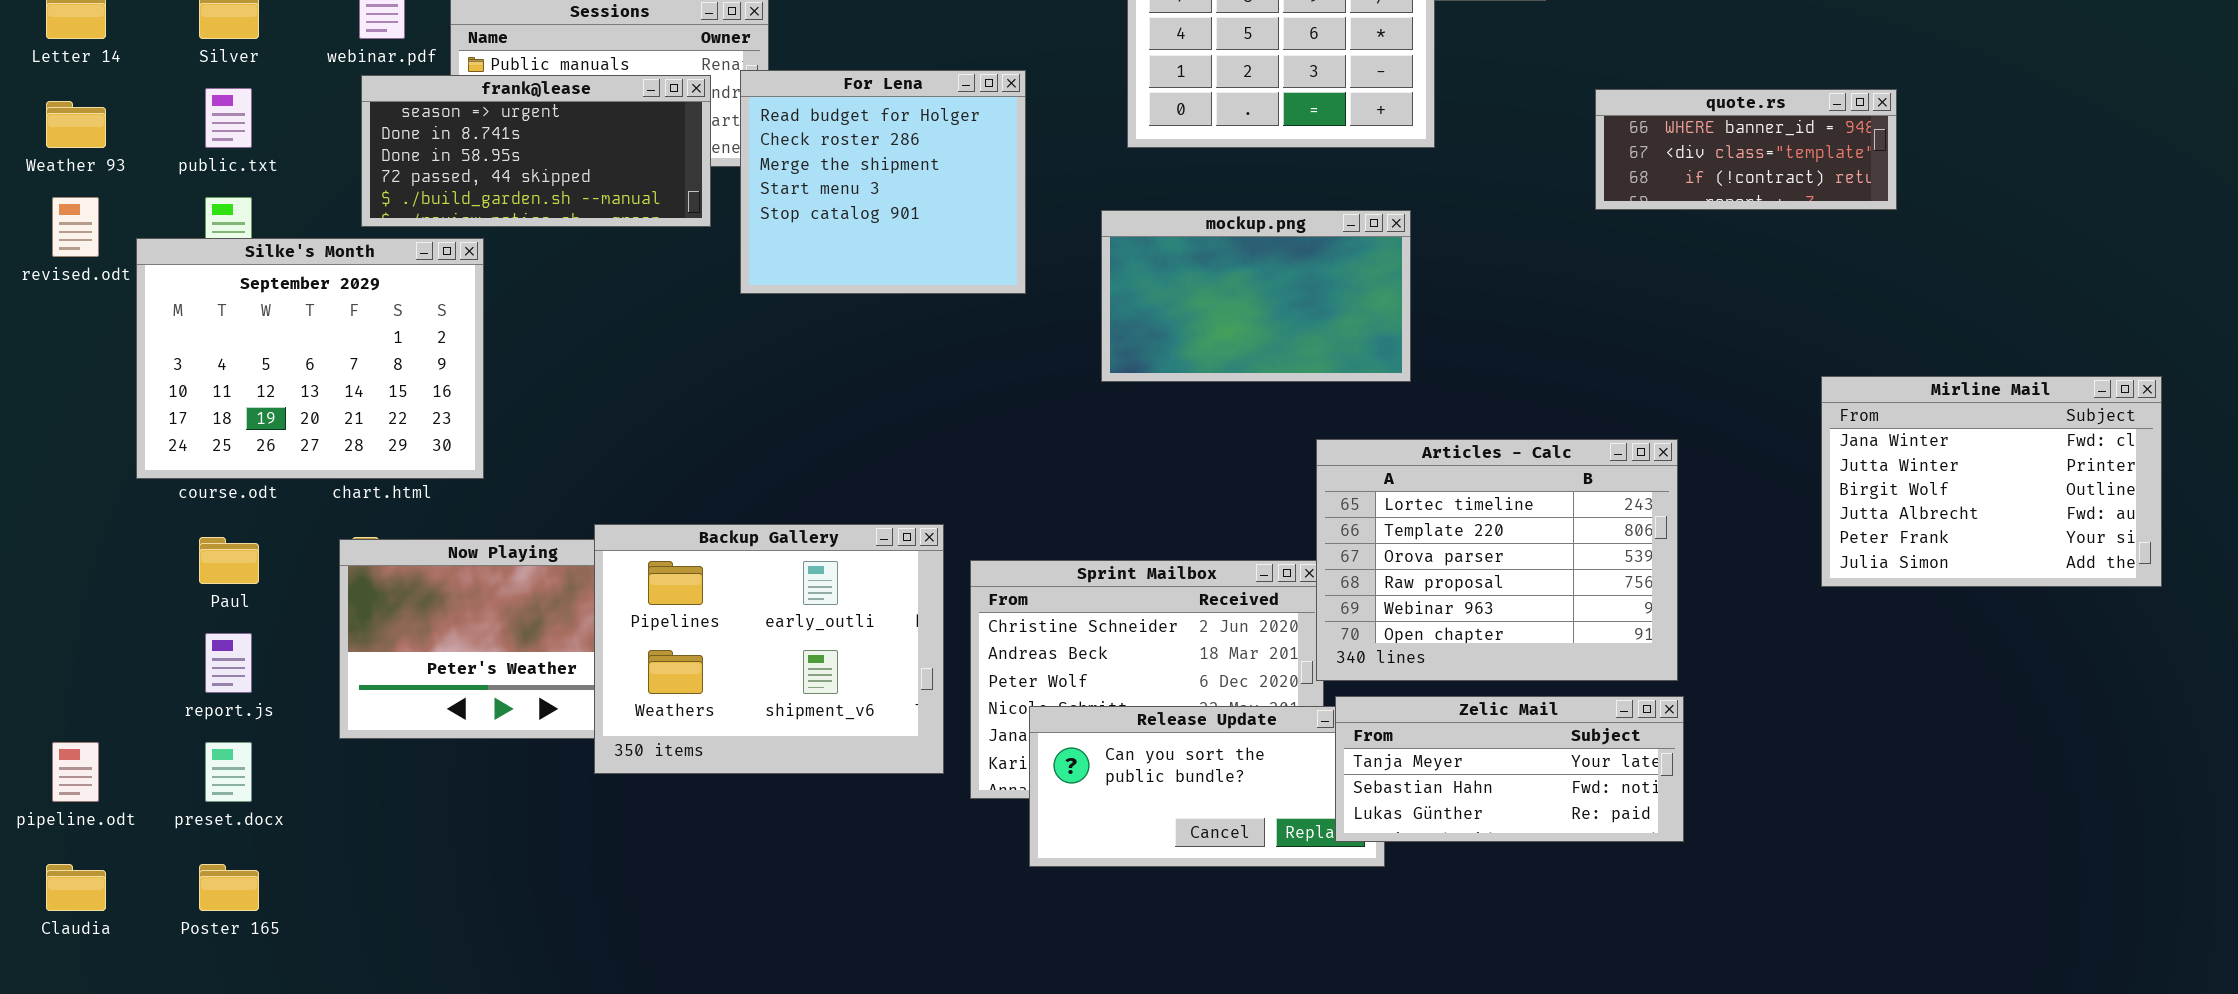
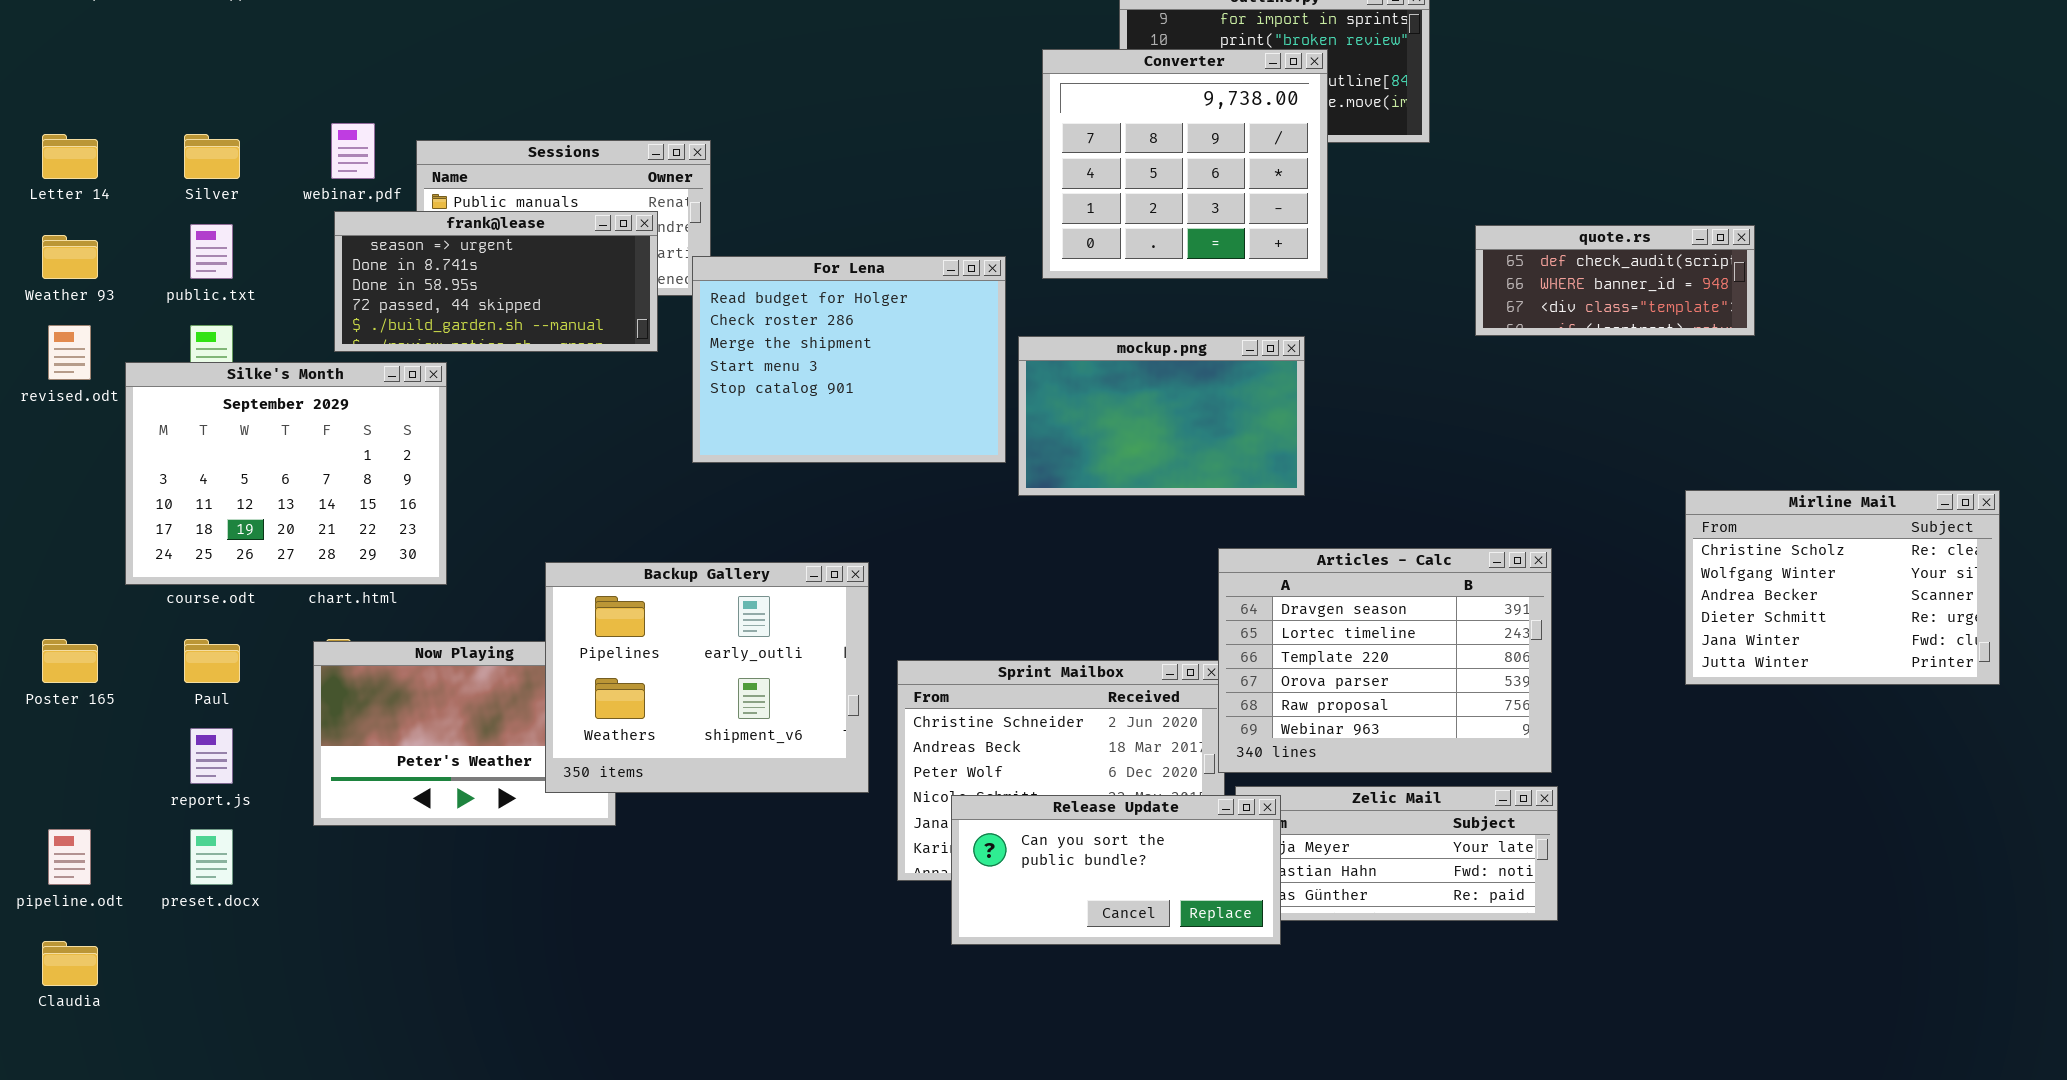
For Lena: [740,70,1026,294] -> [692,256,1006,463], moved, resized
quote.rs: [1595,89,1897,210] -> [1475,225,1755,336], scrolled up 1 row
Mirline Mail: [1821,376,2162,587] -> [1685,490,2000,685], scrolled up 4 rows
Articles - Calc: [1316,439,1678,681] -> [1218,548,1552,773], scrolled up 1 row
Backup Gallery: [594,524,944,774] -> [545,562,869,793], moved
Release Update: [1029,706,1385,867] -> [951,795,1281,945], raised
Poster 165: [199,864,259,911] -> [42,639,98,683], moved

